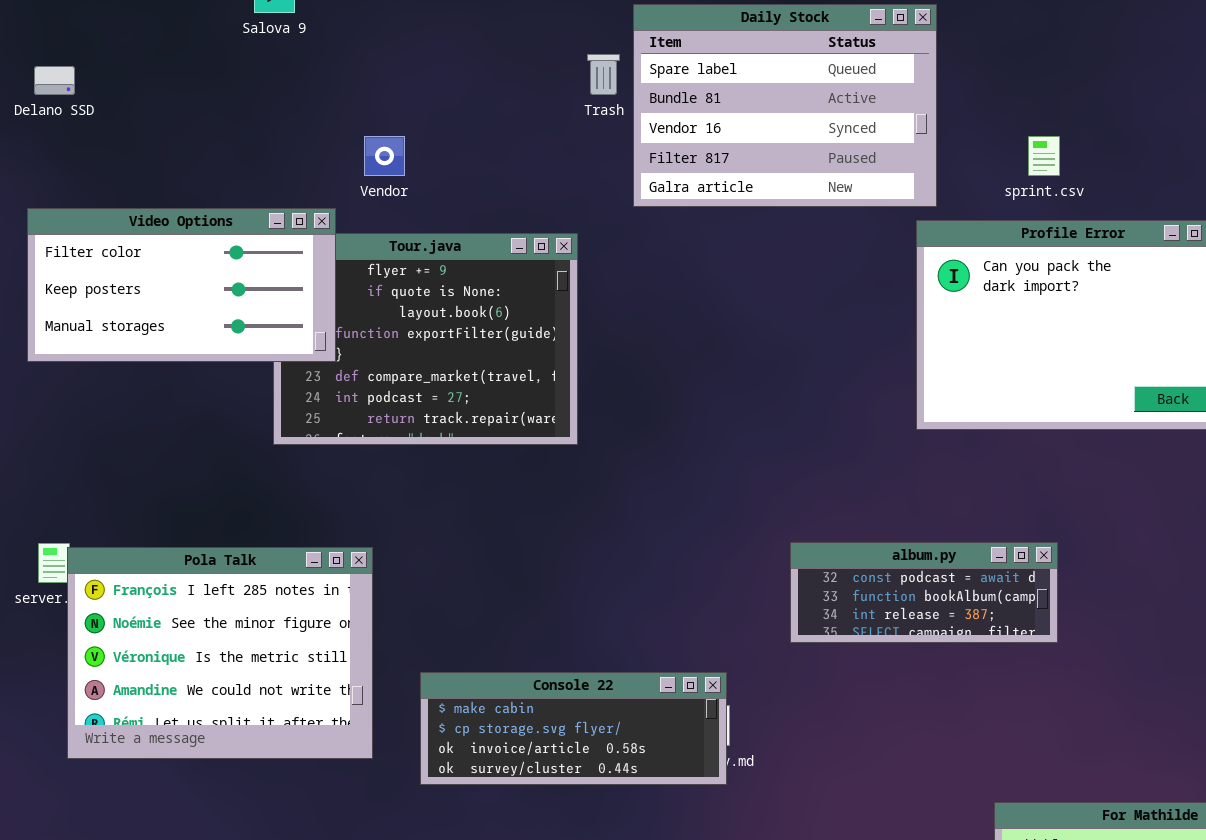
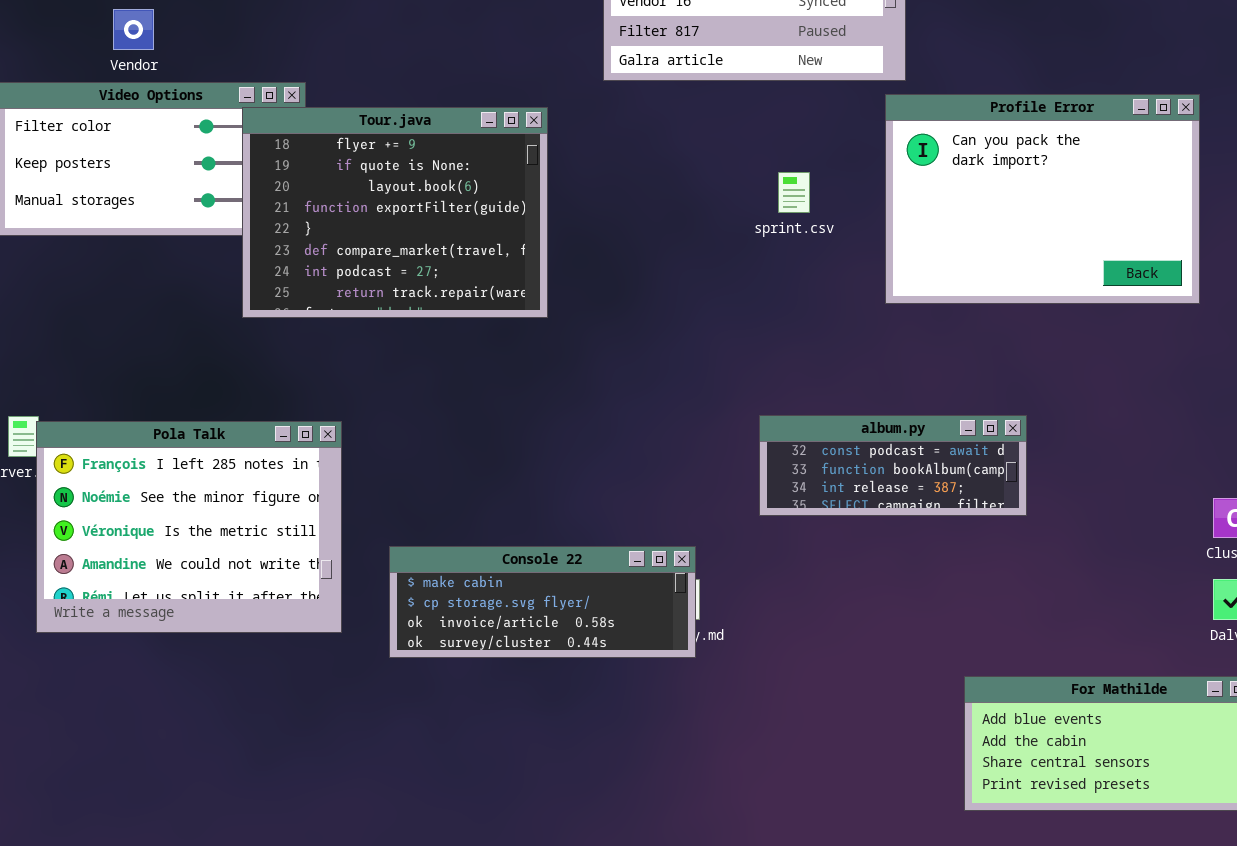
Vendor: [364,136,405,176] -> [113,9,154,50], moved
sprint.csv: [1028,136,1060,176] -> [778,172,810,213], moved
Tour.java: [273,233,578,445] -> [242,107,548,318], raised

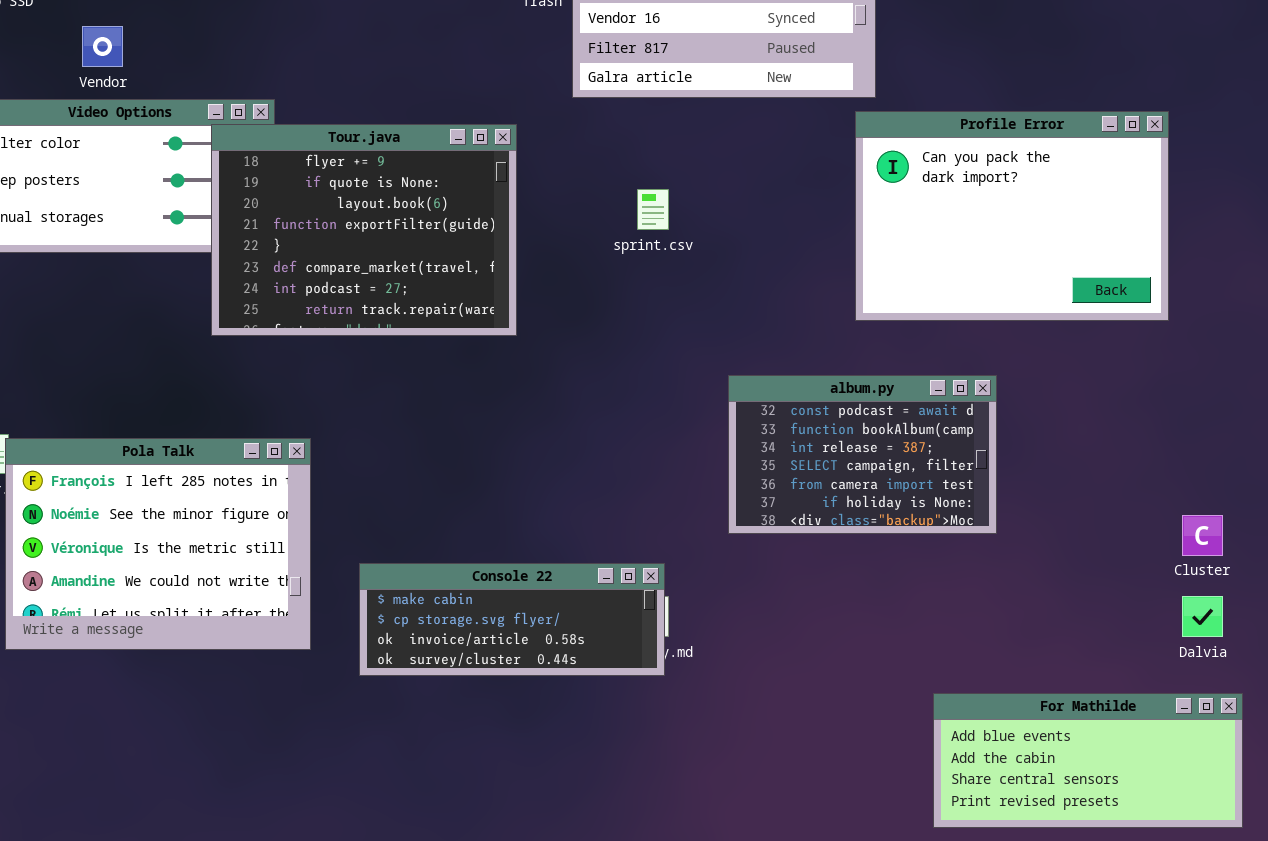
sprint.csv: [778,172,810,213] -> [637,189,669,230], moved
album.py: [759,415,1027,516] -> [728,375,997,534], resized

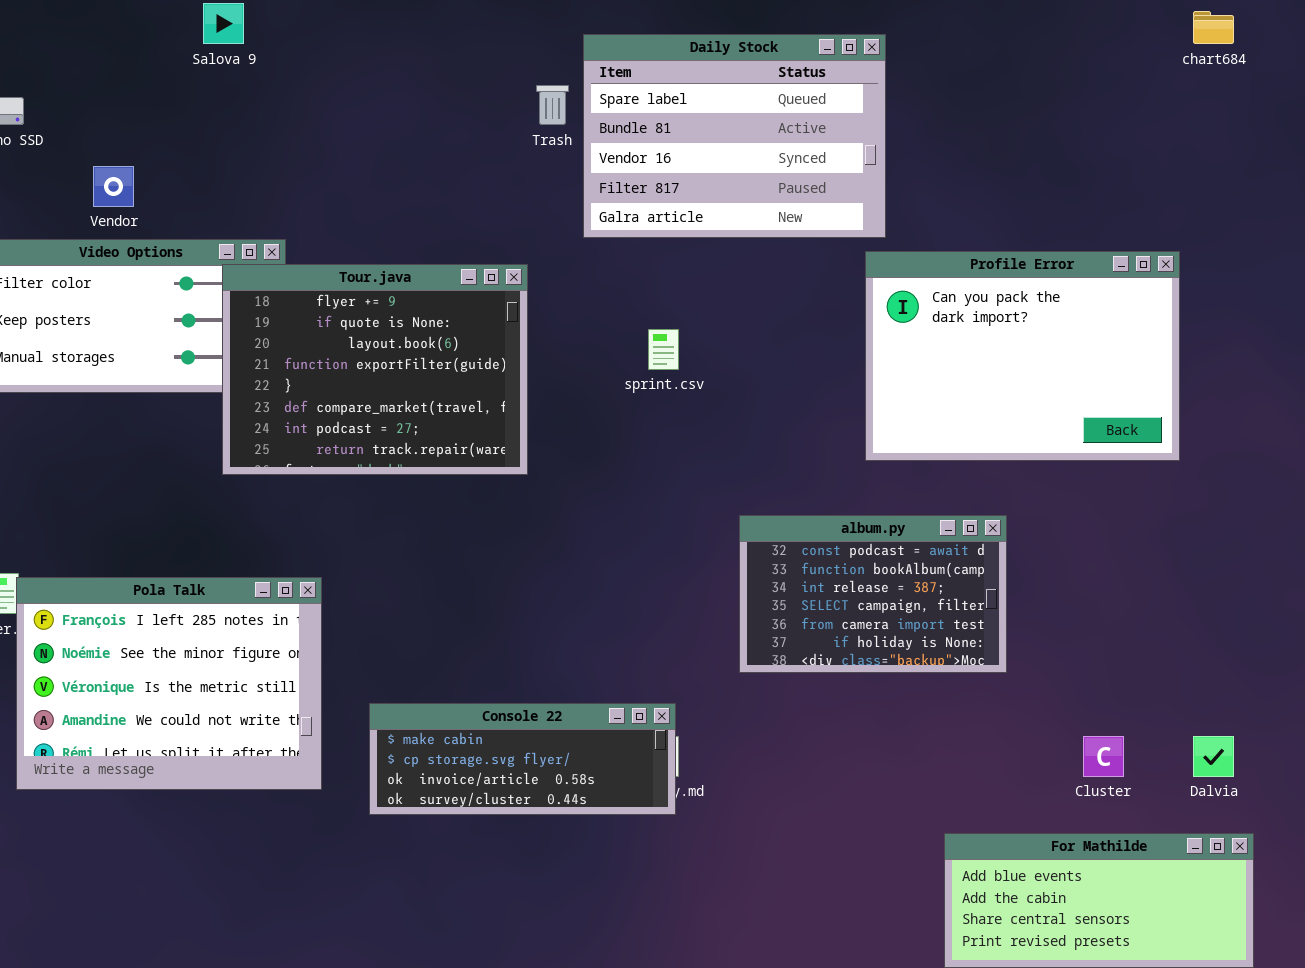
Cluster: [1182,515,1223,556] -> [1083,736,1124,777], moved

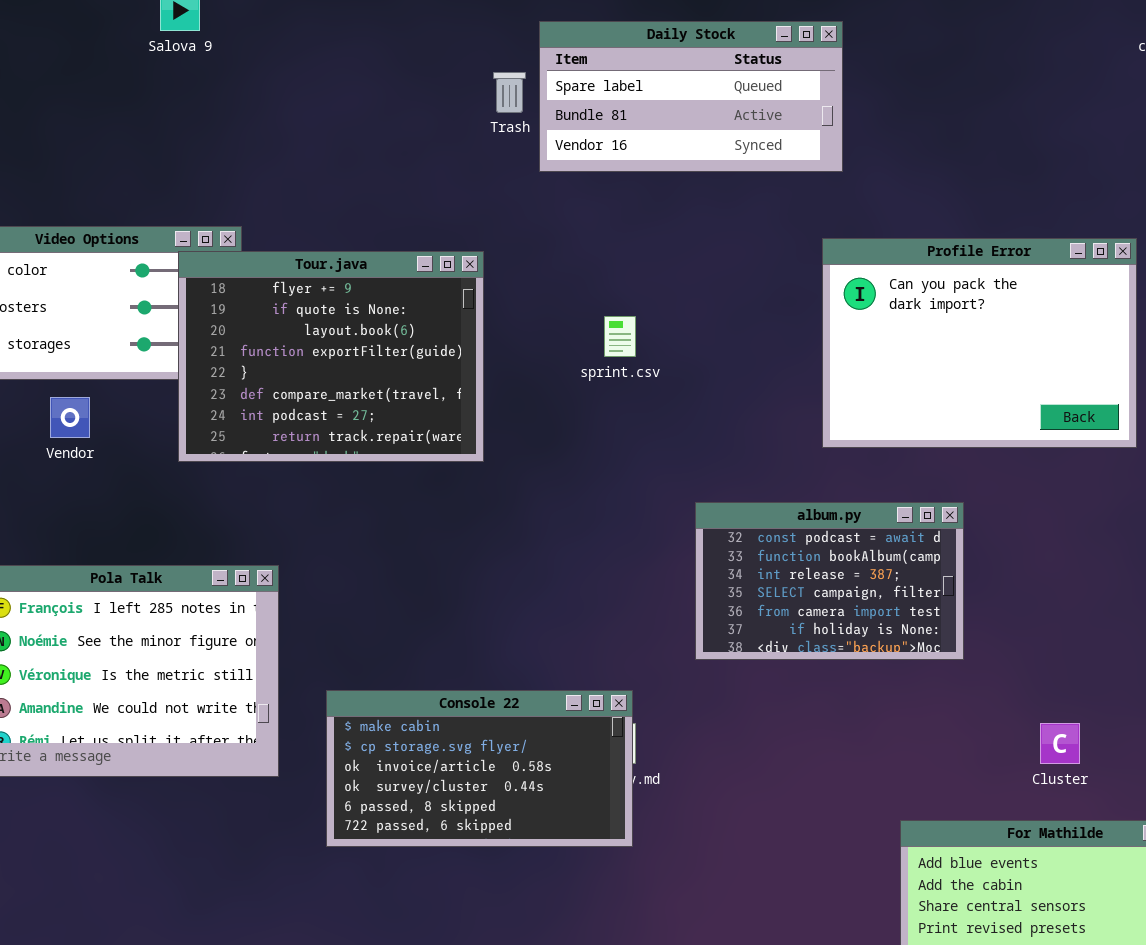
Daily Stock: [583,34,886,238] -> [539,21,843,172], resized
Vendor: [93,166,134,207] -> [50,397,90,438], moved
Console 22: [369,703,676,815] -> [326,690,633,847], resized

